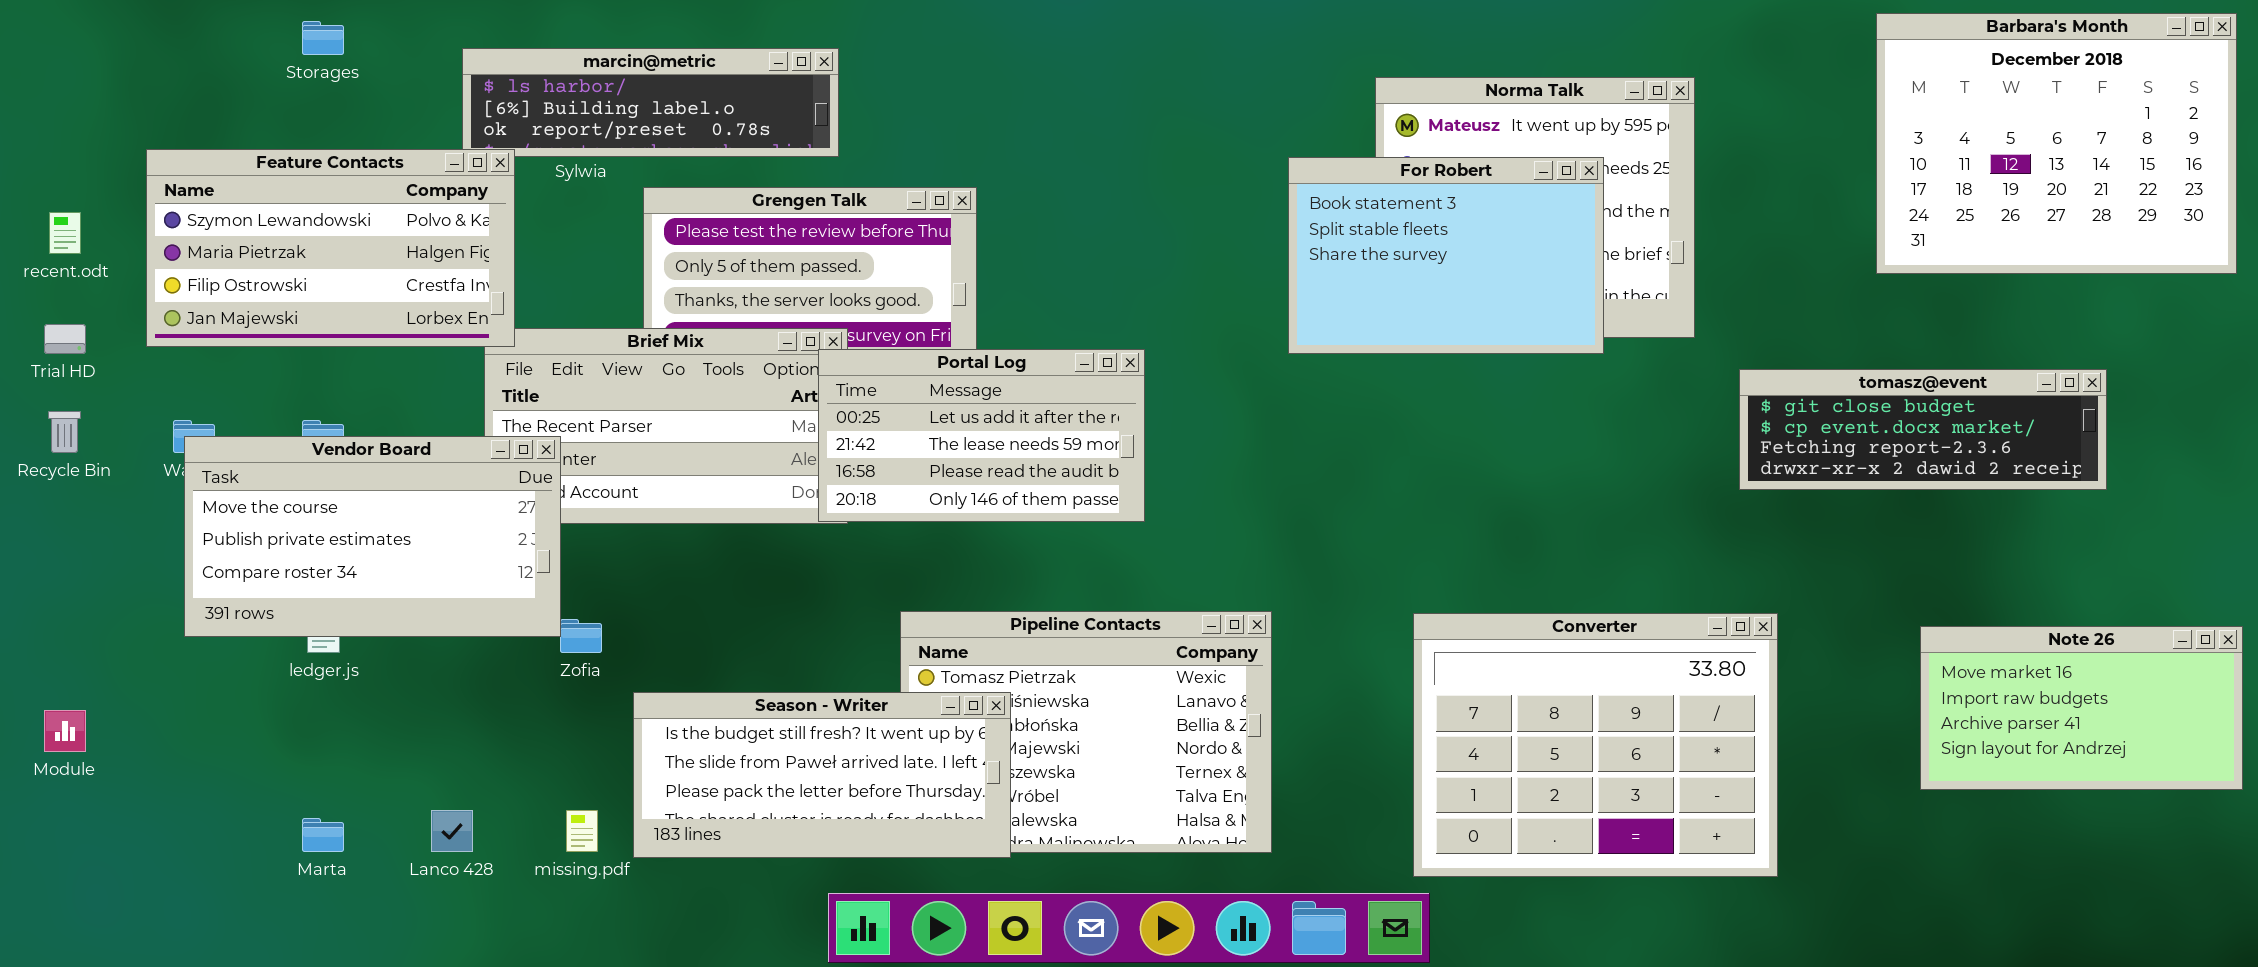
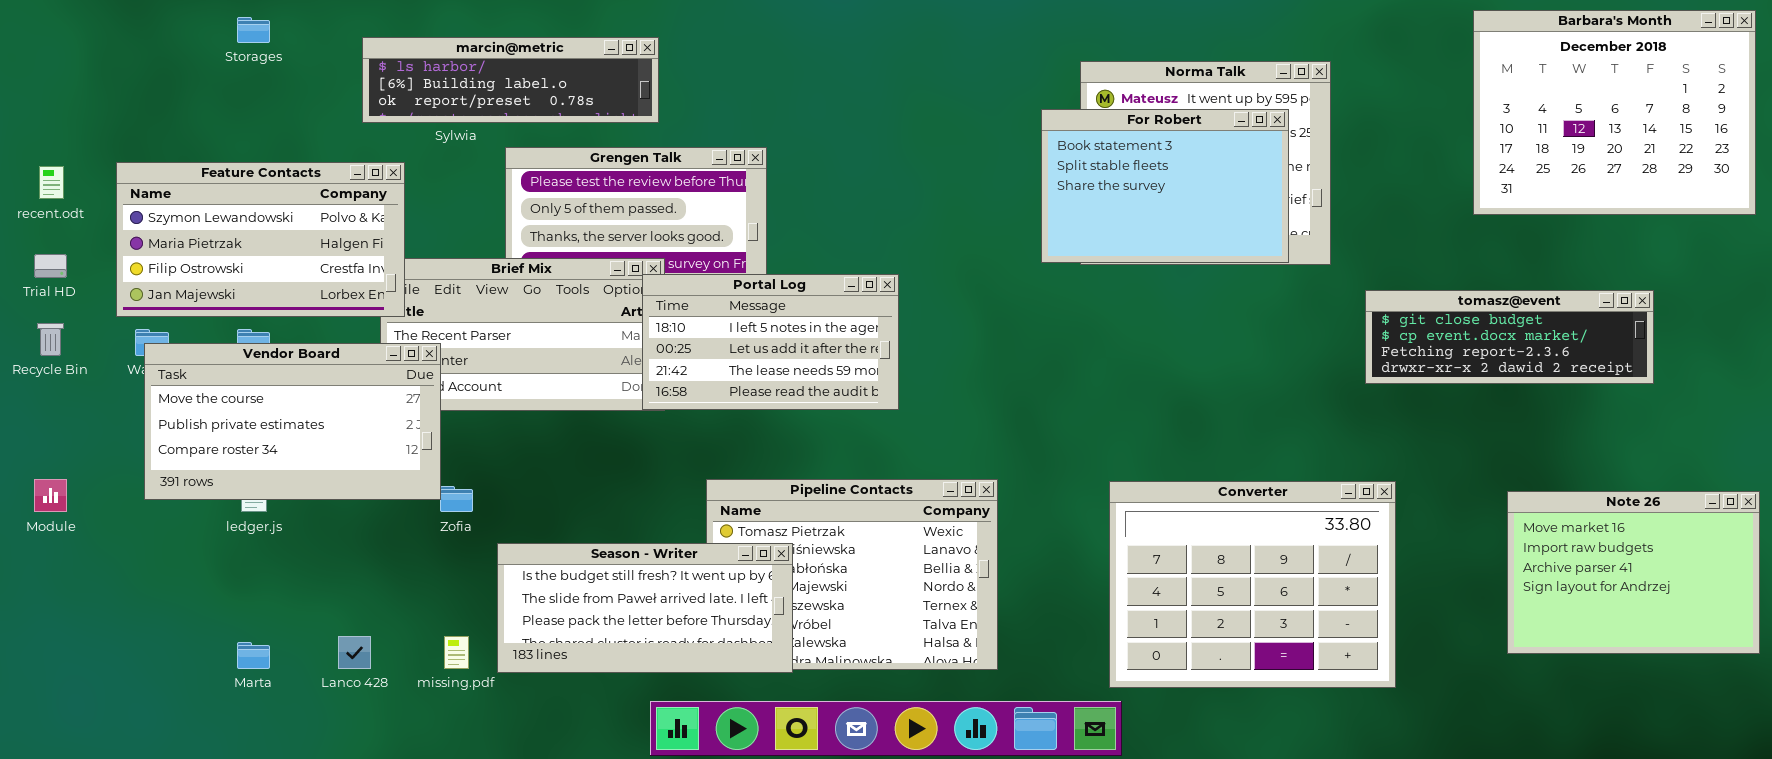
Feature Contacts: [146,149,515,347] -> [116,162,405,317], moved
For Robert: [1288,157,1604,354] -> [1041,109,1289,263], moved
Portal Log: [818,349,1145,522] -> [642,274,899,410], scrolled up 1 row
Note 26: [1920,626,2243,790] -> [1507,491,1760,654], resized
Module: [44,710,86,752] -> [34,479,67,512], moved

